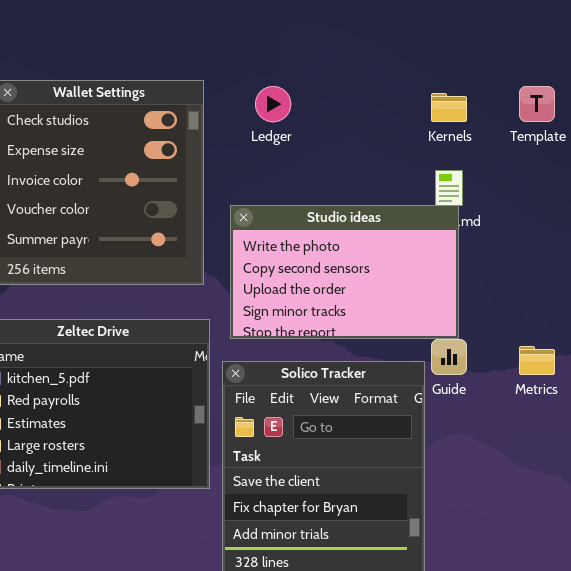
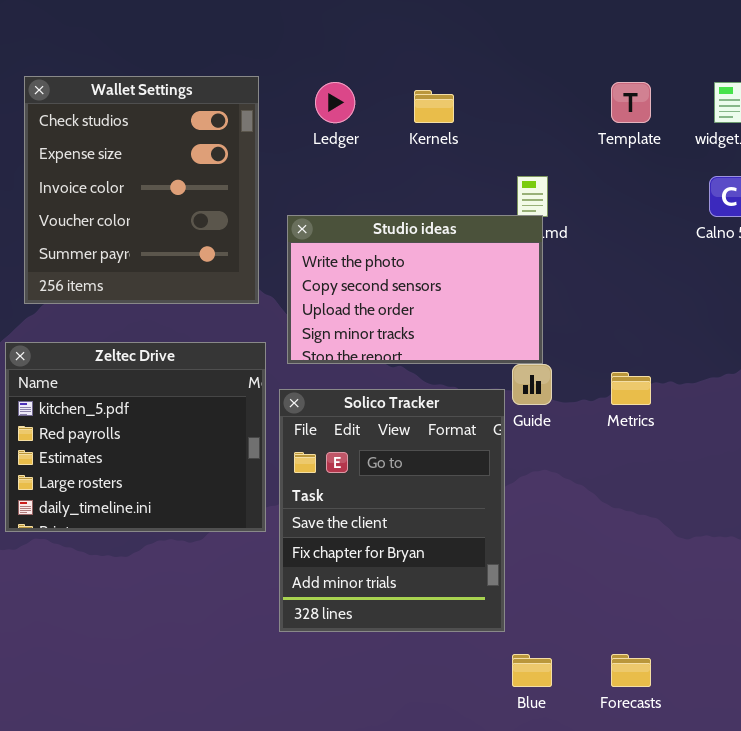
Kernels: [431,93,467,122] -> [414,90,454,123], moved

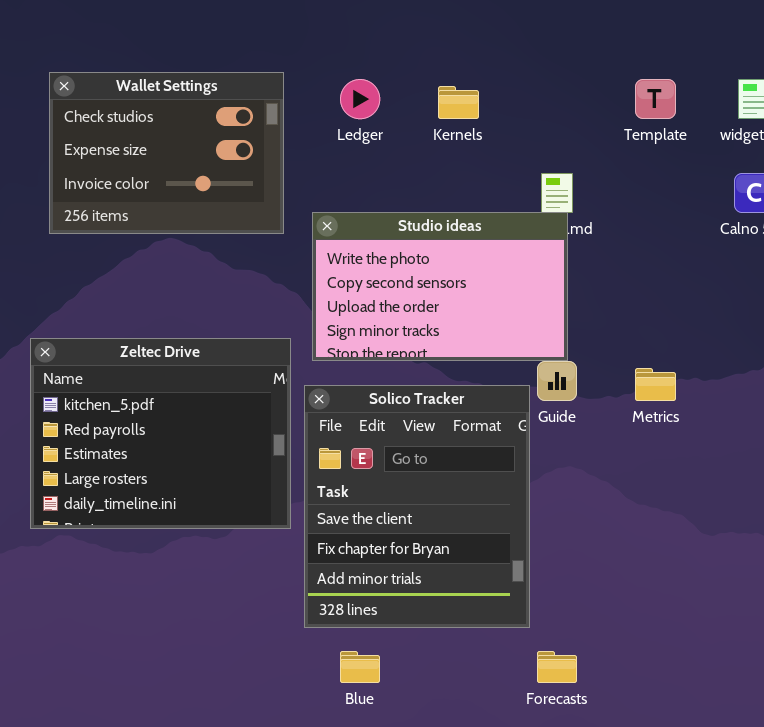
Wallet Settings: [24,76,259,304] -> [49,72,284,234], resized
Blue: [512,654,552,687] -> [340,651,380,683], moved
Forecasts: [611,654,651,687] -> [537,651,577,683], moved

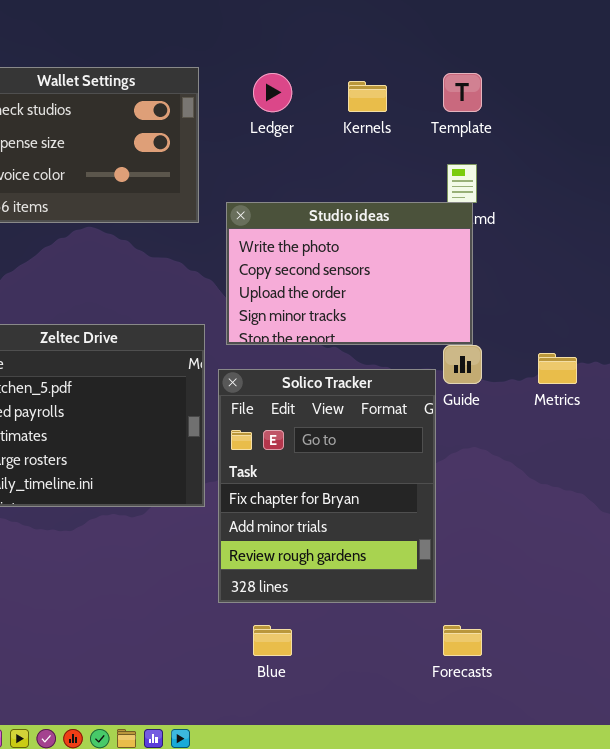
Template: [635,79,676,119] -> [443,73,482,112], moved
Solico Tracker: [304,385,530,628] -> [218,369,436,603], scrolled down 1 row

